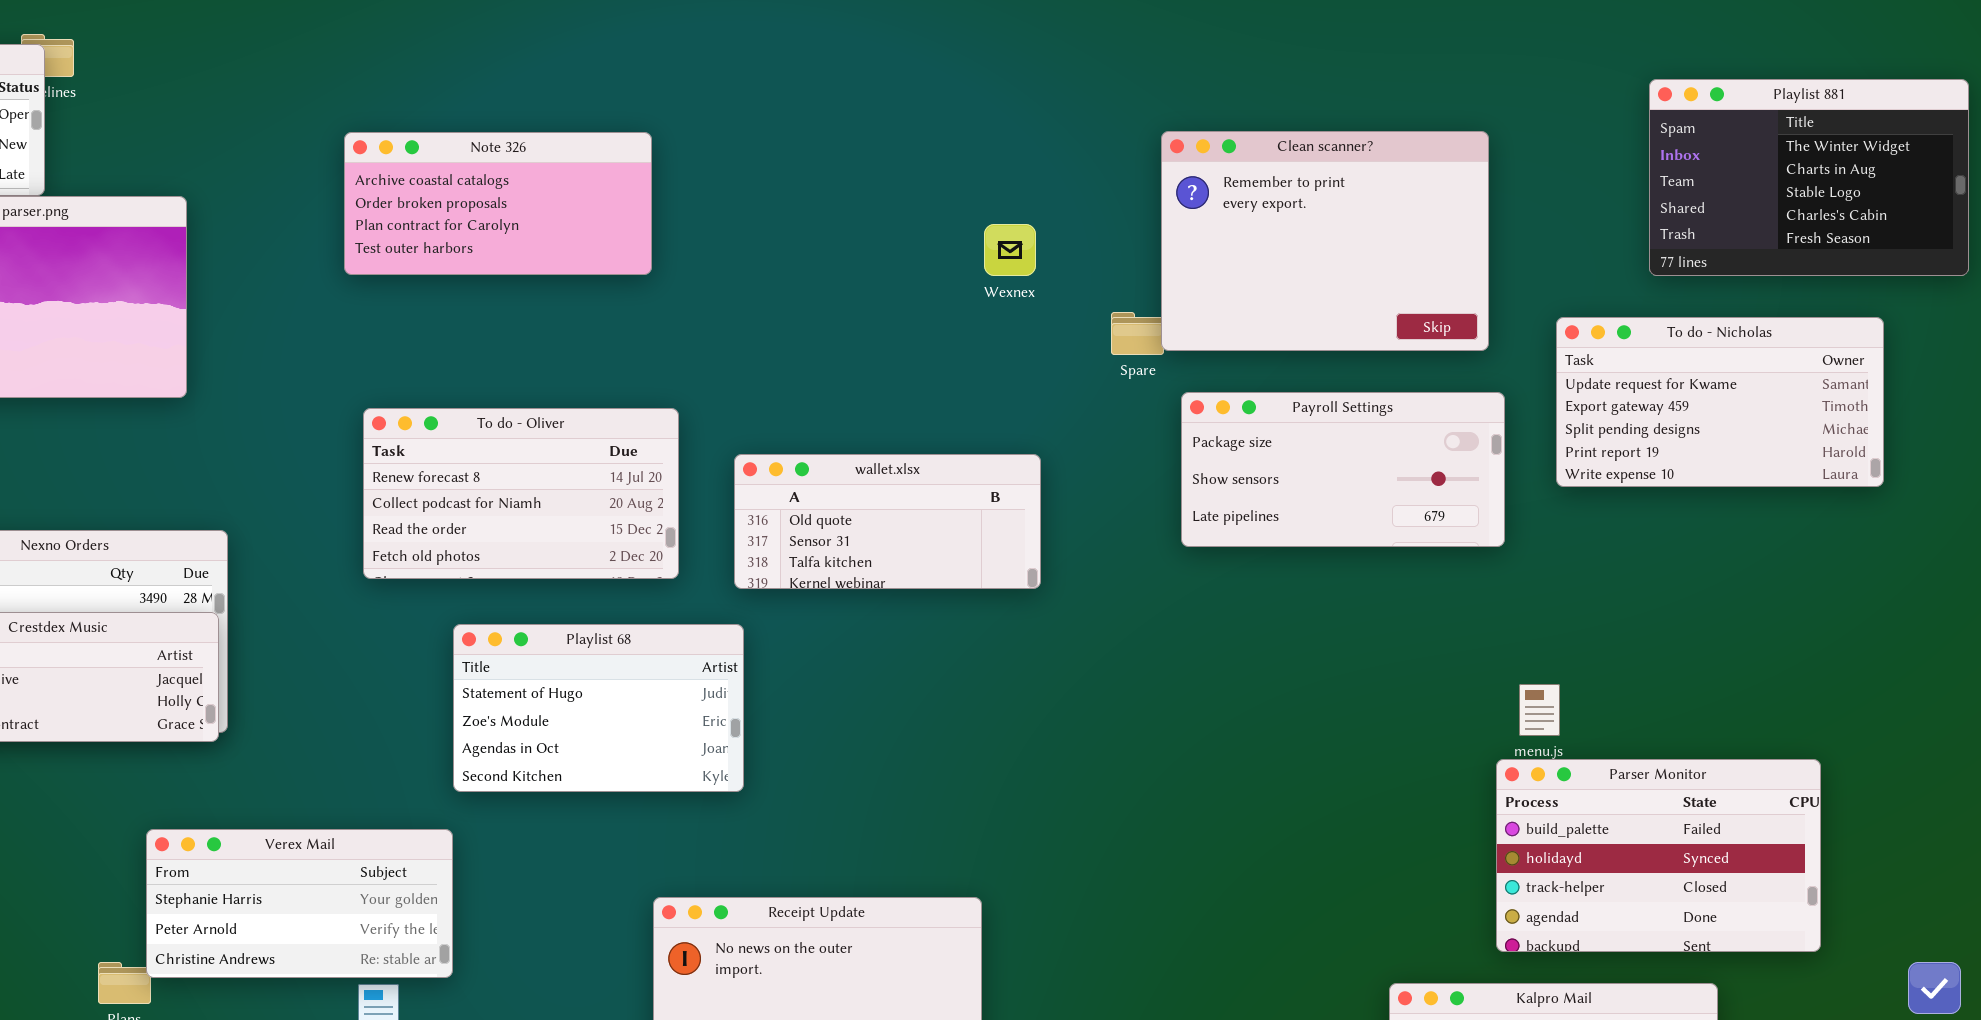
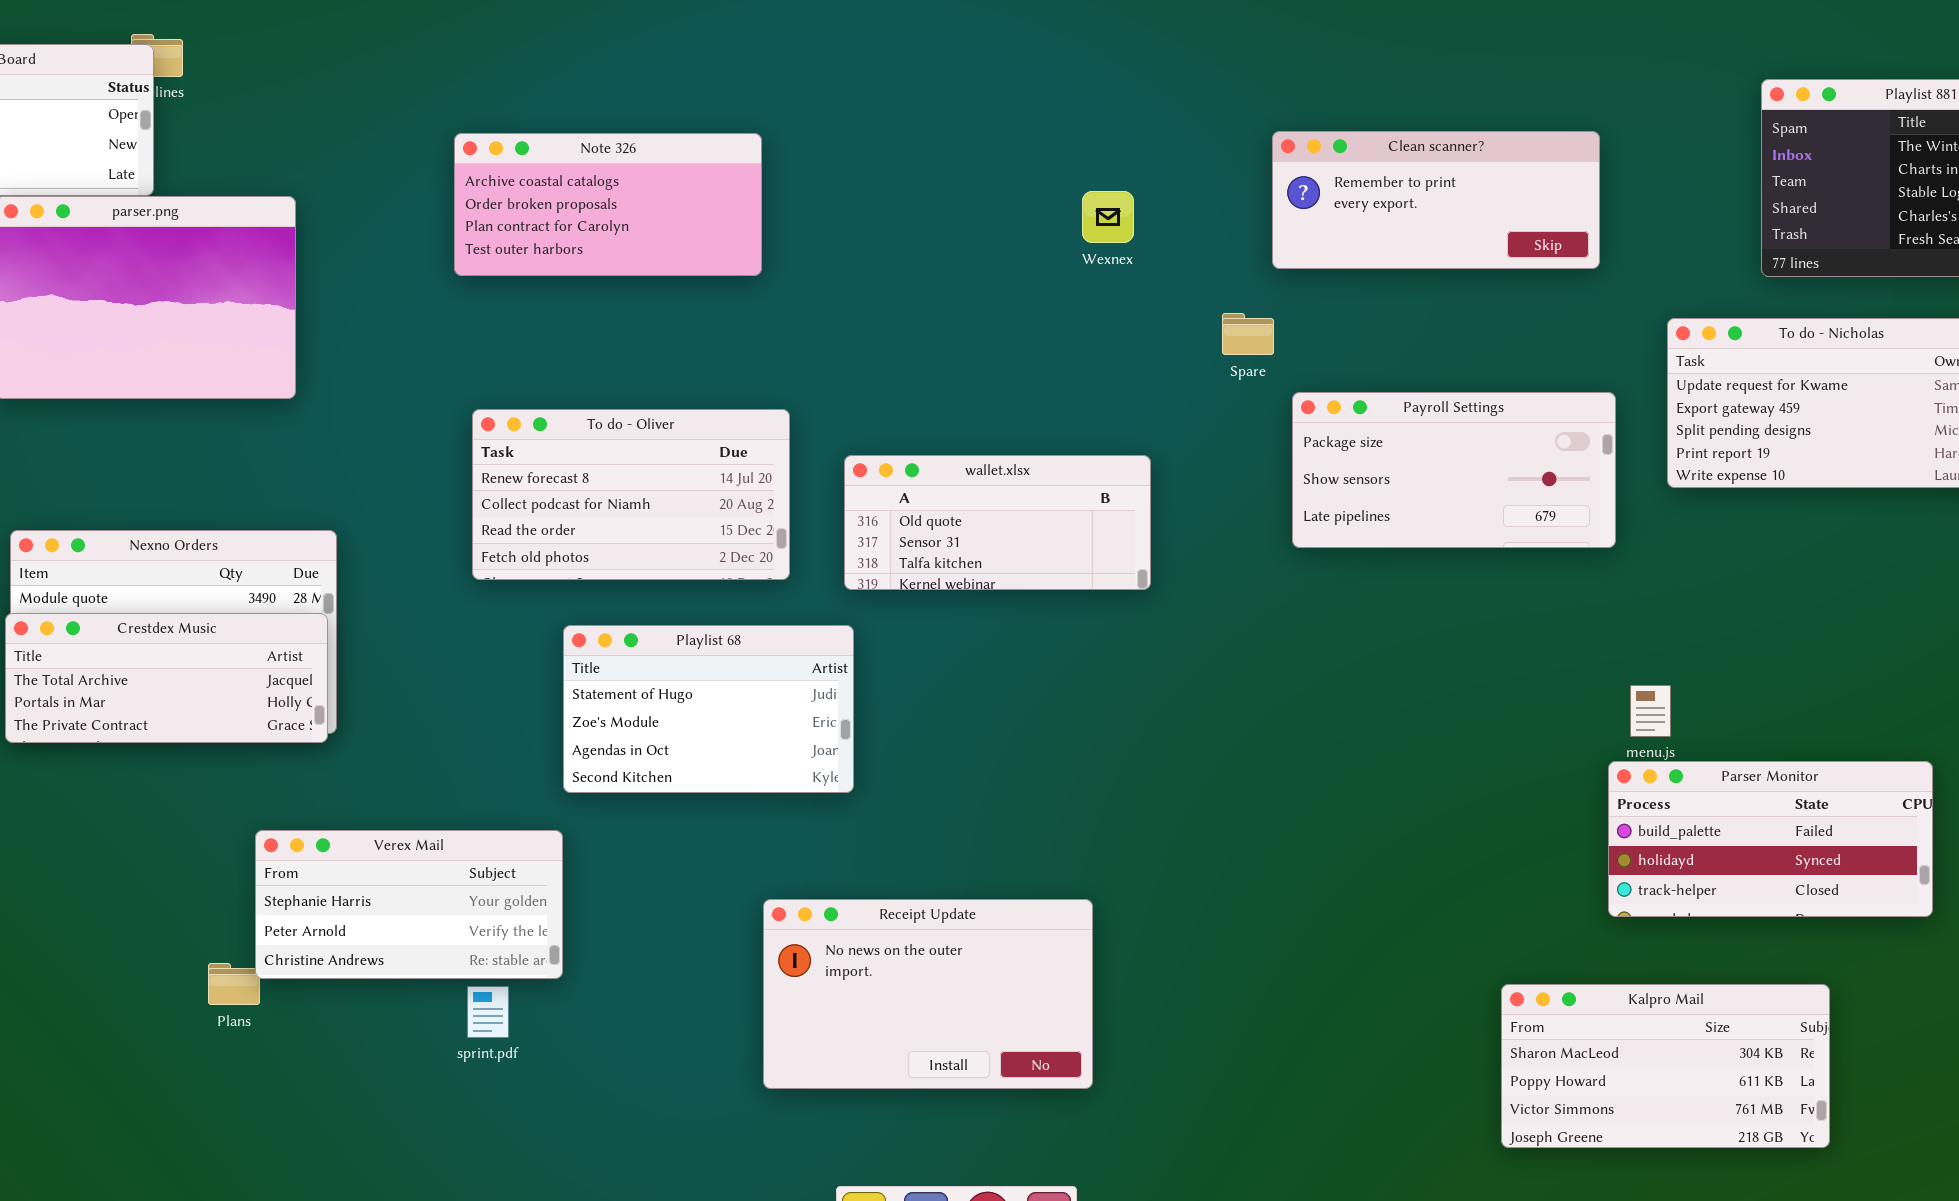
Clean scanner?: [1161,131,1489,351] -> [1272,131,1600,269], resized
Wexnex: [984,224,1036,276] -> [1082,191,1134,243], moved
Parser Monitor: [1496,759,1821,952] -> [1608,761,1933,917], resized

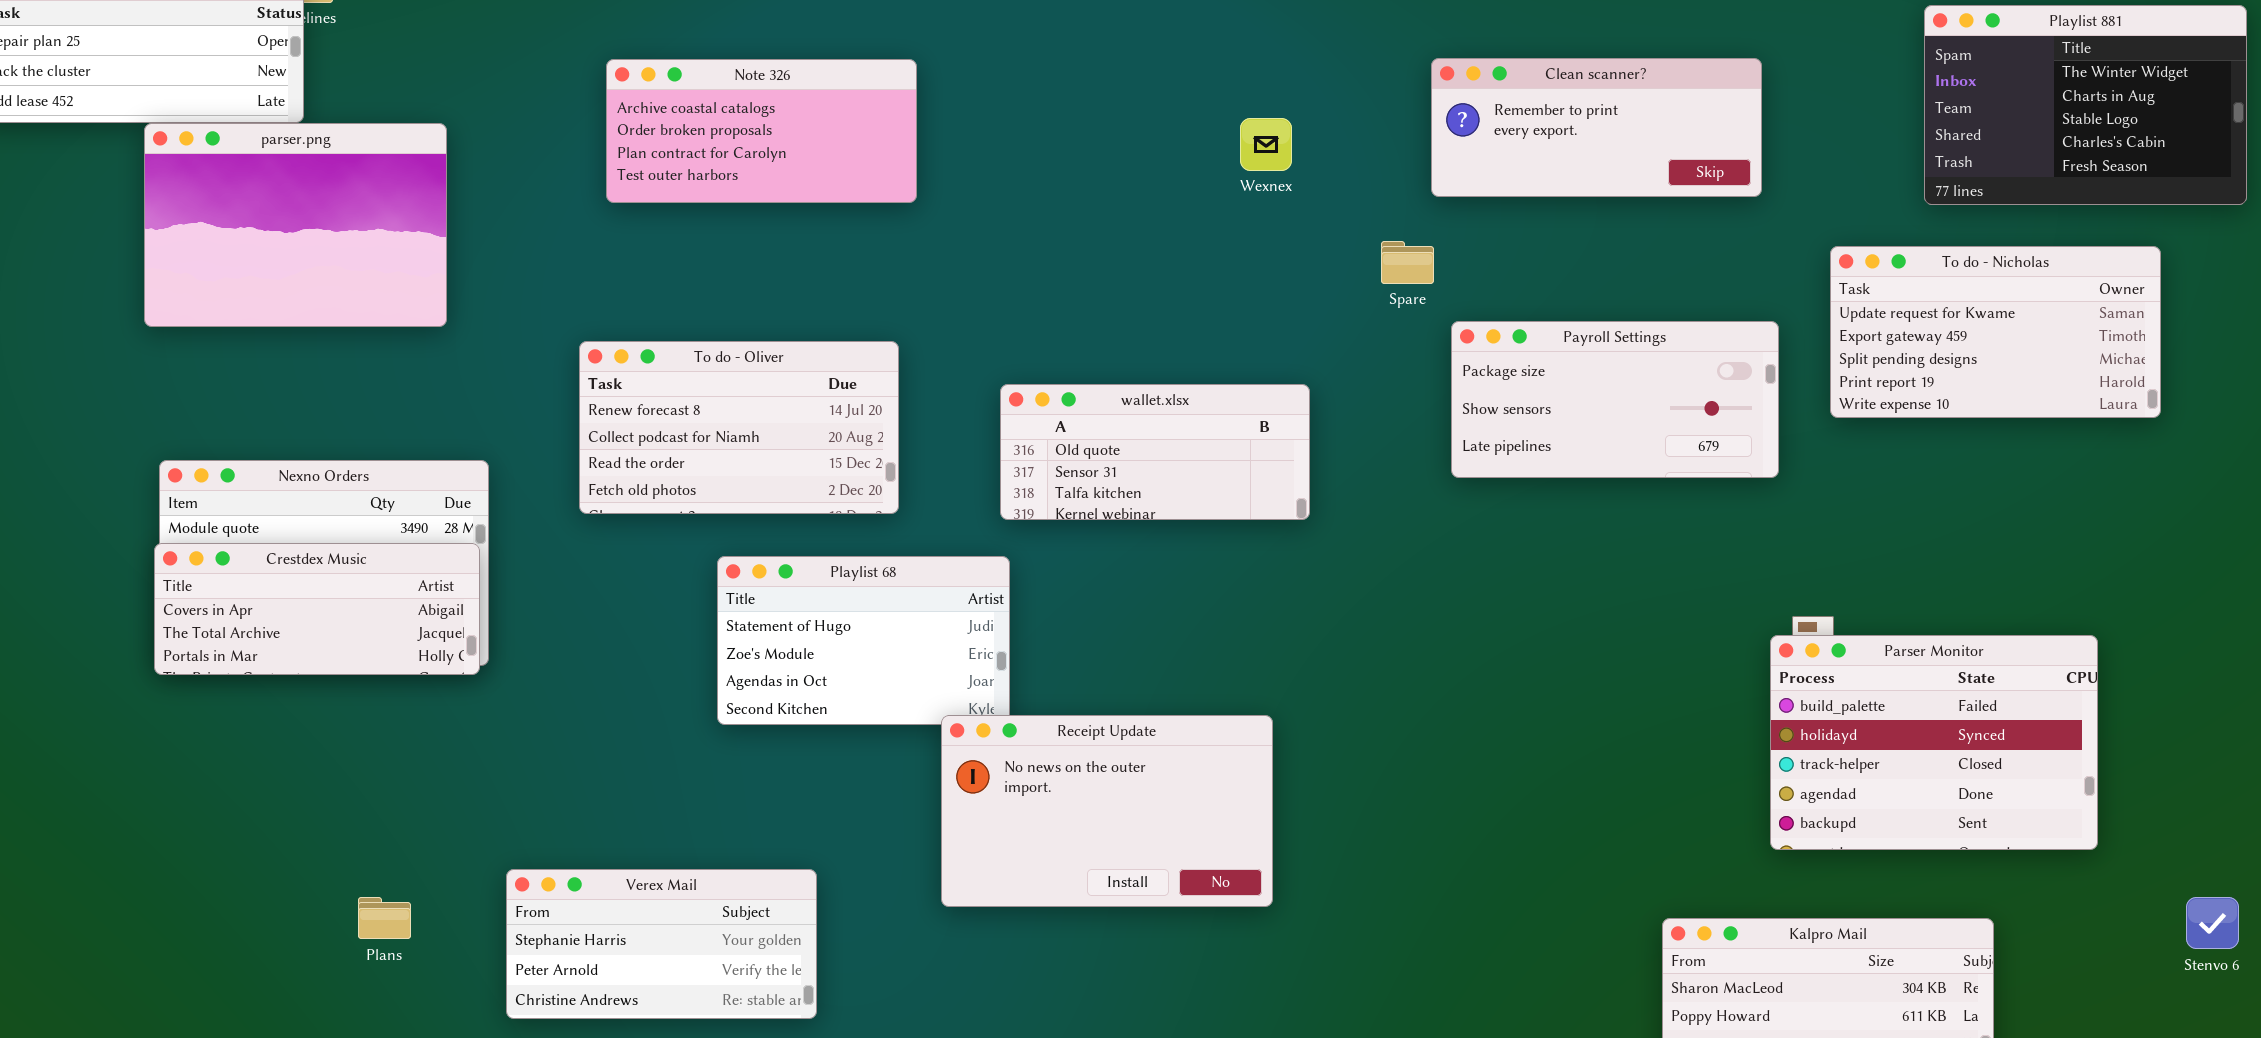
To do - Oliver: [472,409,790,580] -> [579,341,899,514], moved
Crestdex Music: [5,613,328,743] -> [154,543,480,675], scrolled up 1 row
Parser Monitor: [1608,761,1933,917] -> [1770,635,2098,850], resized
Verex Mail: [255,830,563,979] -> [506,869,817,1019], moved
Receipt Update: [763,899,1093,1089] -> [941,715,1273,907], moved

